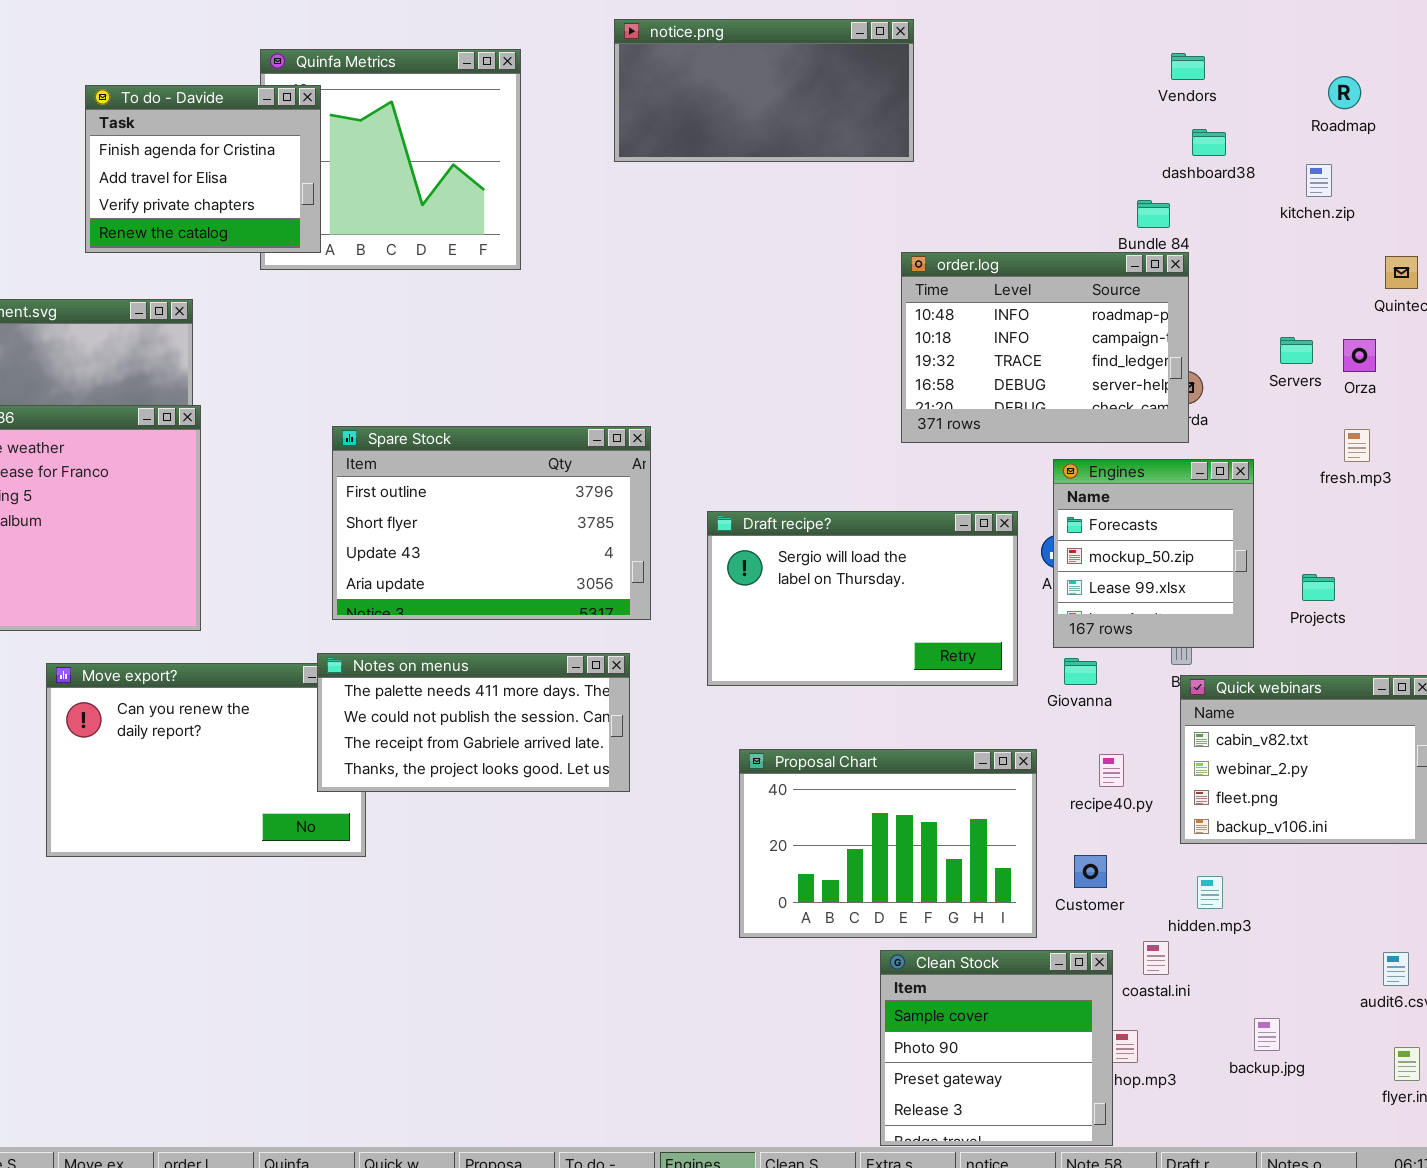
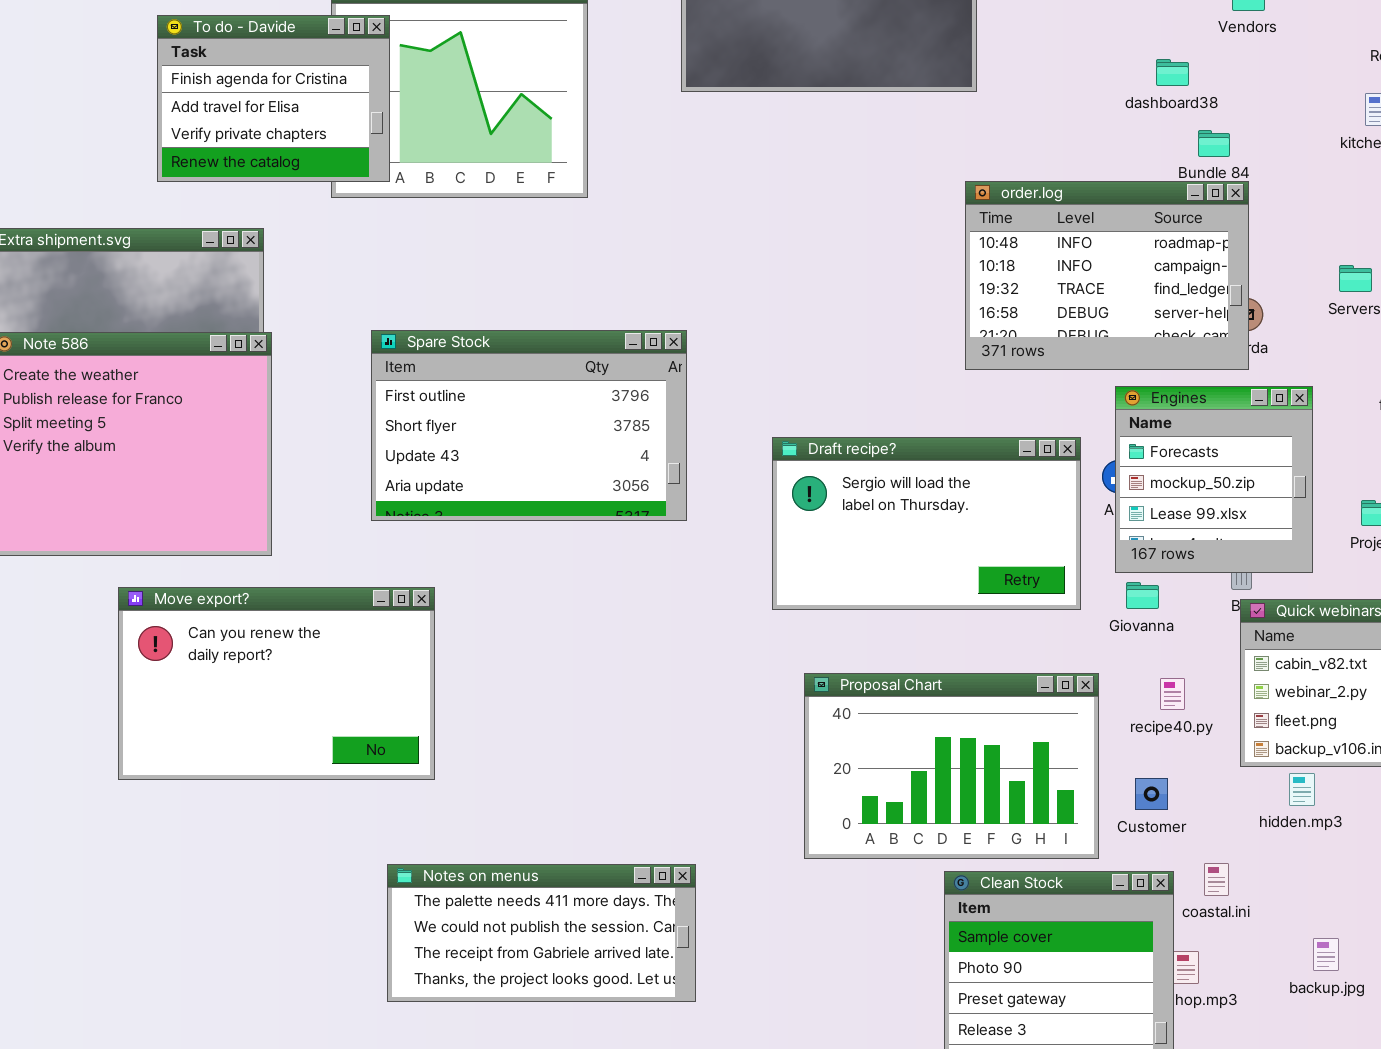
dashboard38: [1192,129,1226,156] -> [1156,59,1189,86], moved
Spare Stock: [332,426,651,620] -> [371,330,687,521], moved
Notes on menus: [317,653,630,792] -> [387,864,696,1002], moved
hidden.mp3: [1197,876,1223,909] -> [1289,773,1315,806], moved

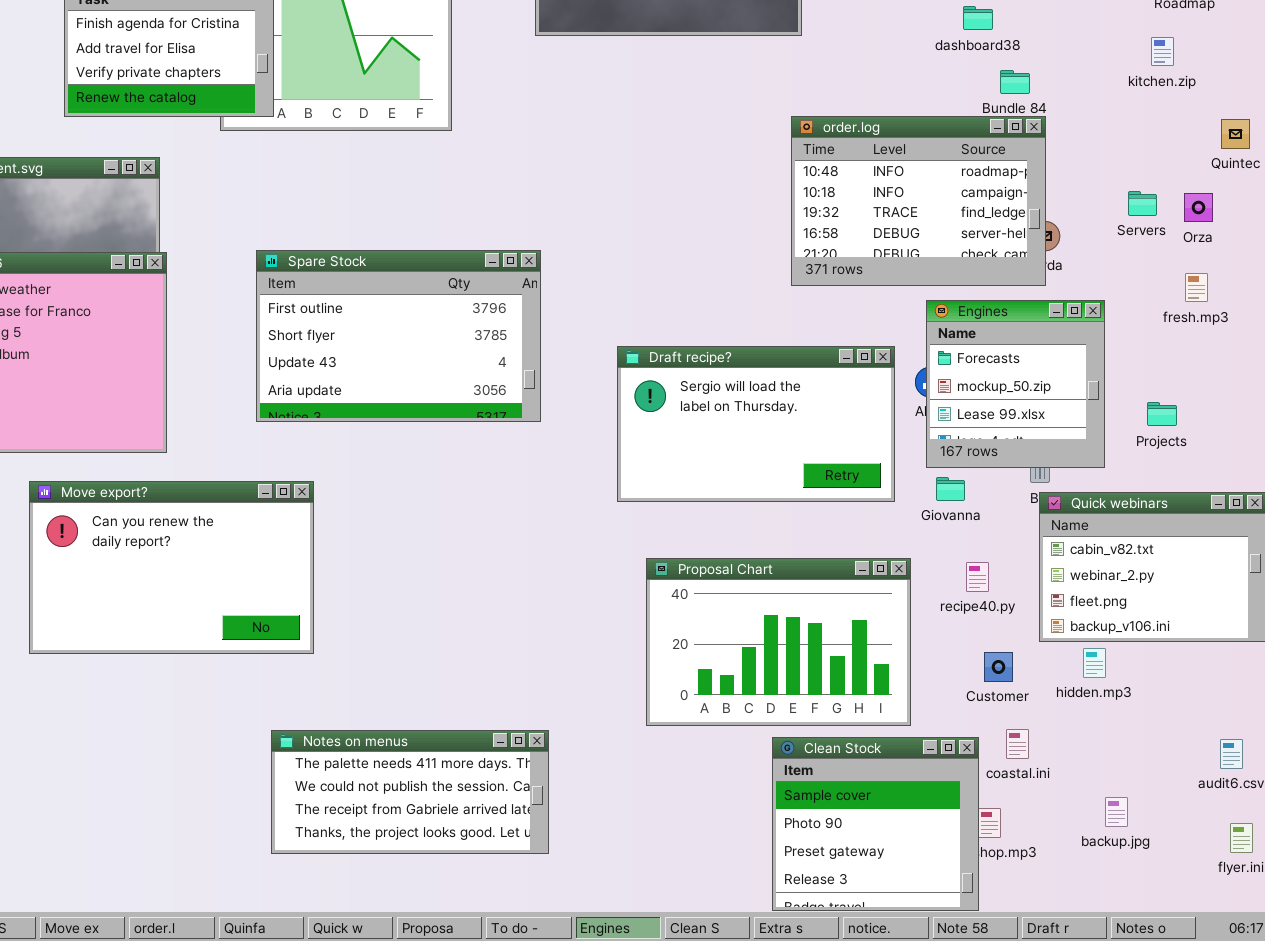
Customer: [1135,778,1168,810] -> [984,652,1013,682], moved

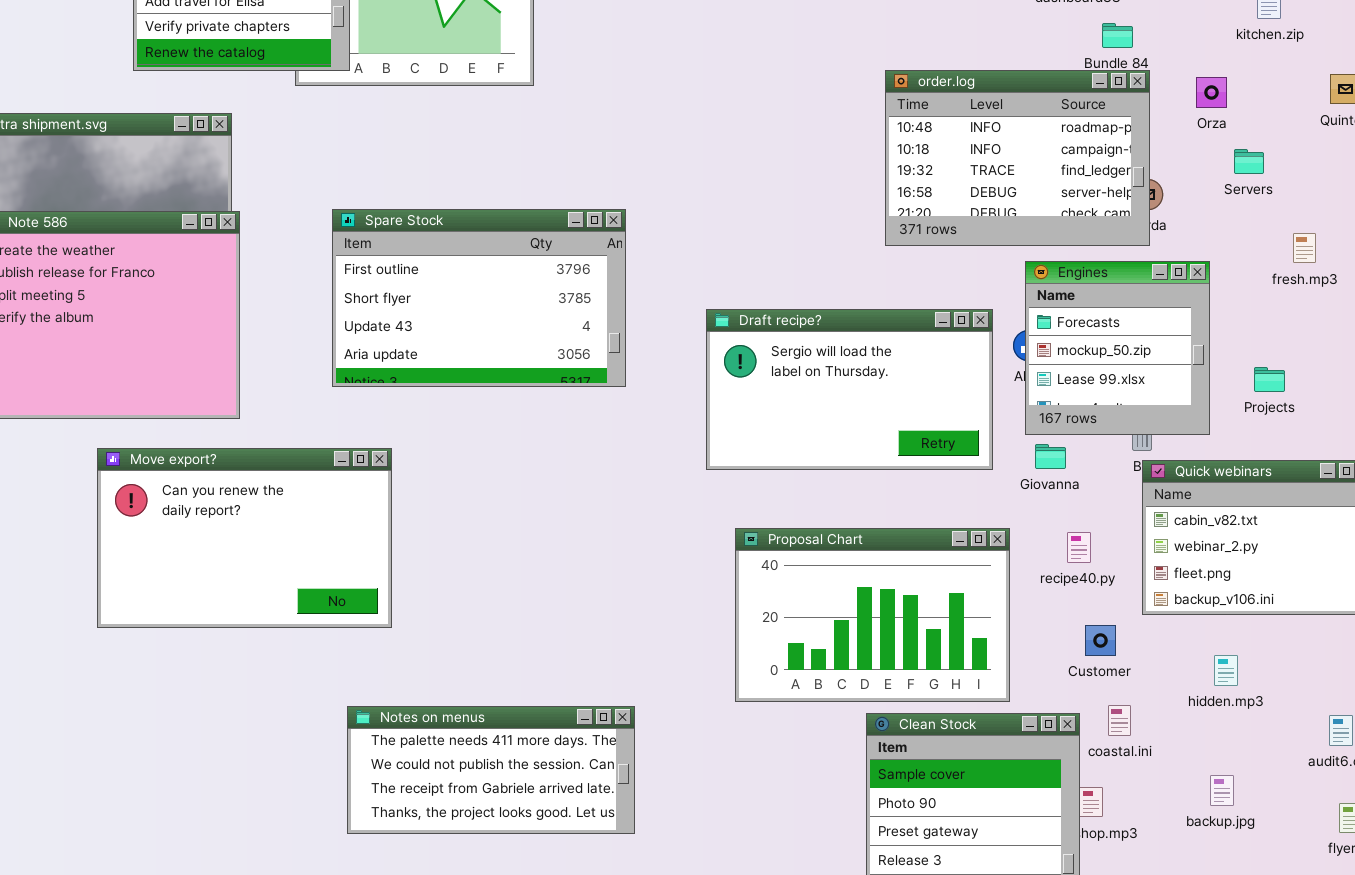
Orza: [1184,193,1213,222] -> [1196,77,1227,108], moved
hidden.mp3: [1083,648,1106,678] -> [1214,655,1238,686], moved

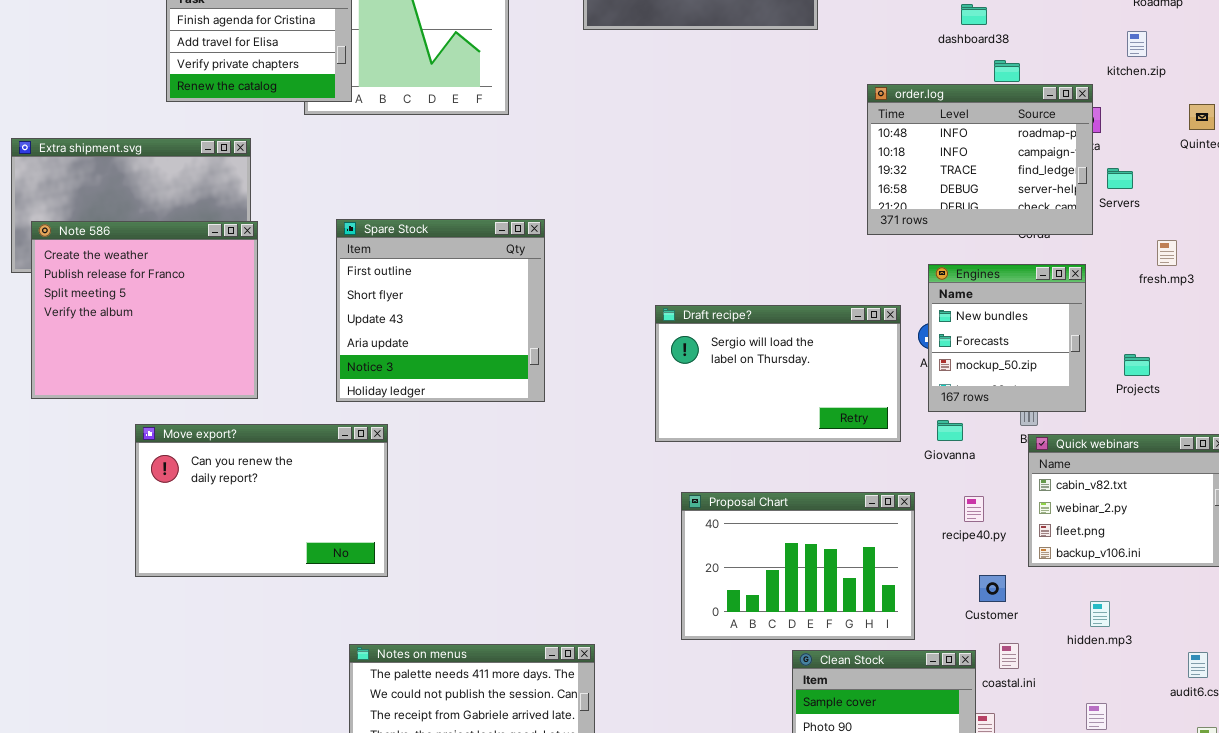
order.log: [885,70,1150,246] -> [867,84,1093,235], moved
Spare Stock: [332,209,626,387] -> [336,219,545,402], resized
Engines: [1025,261,1210,435] -> [928,264,1086,412], scrolled up 1 row

